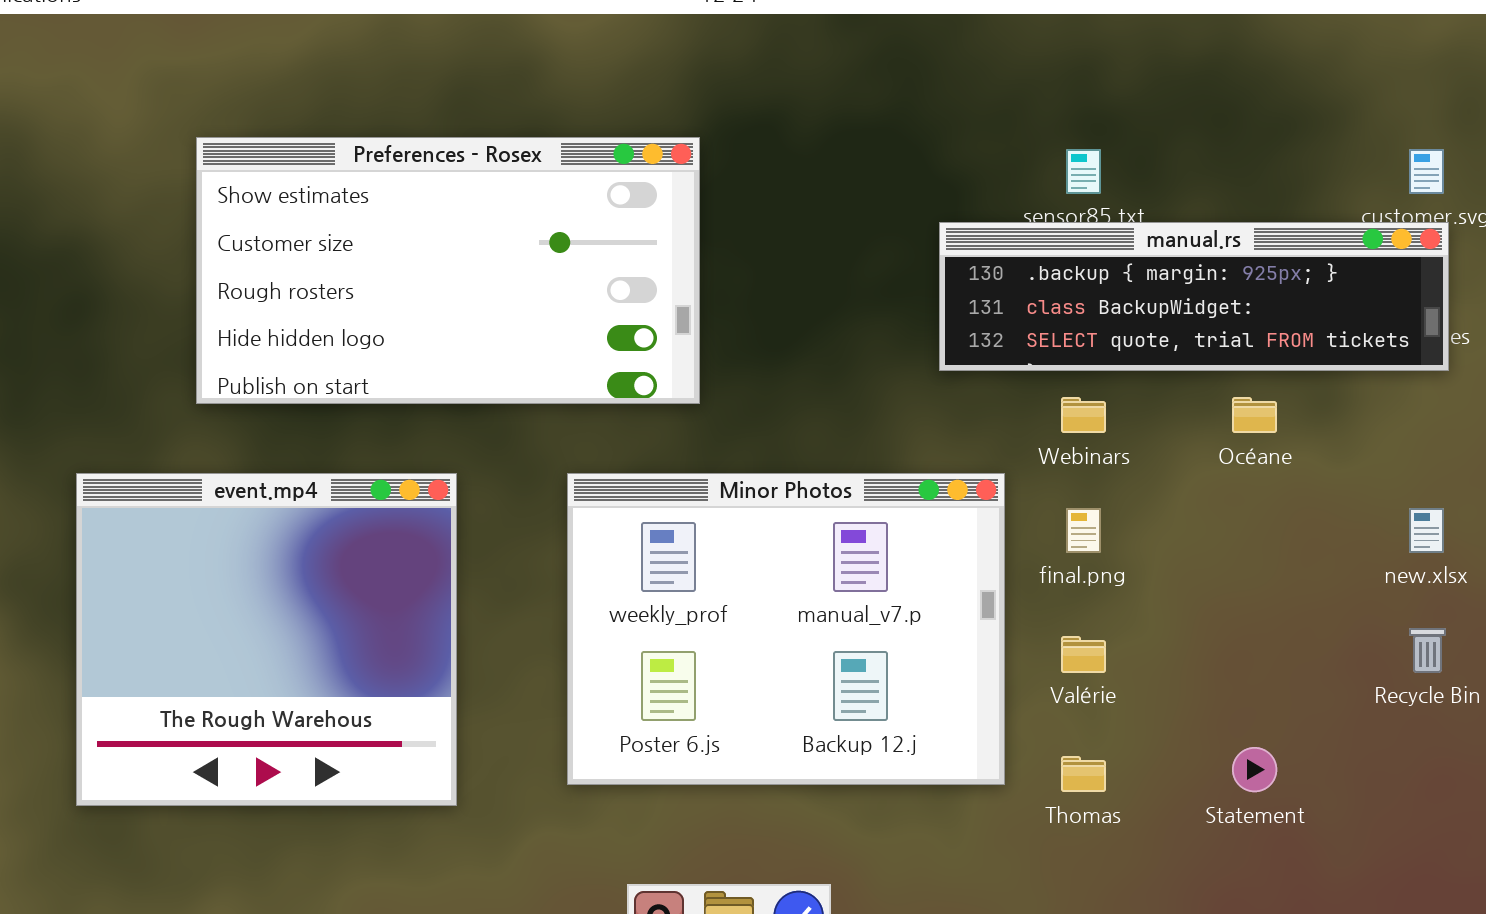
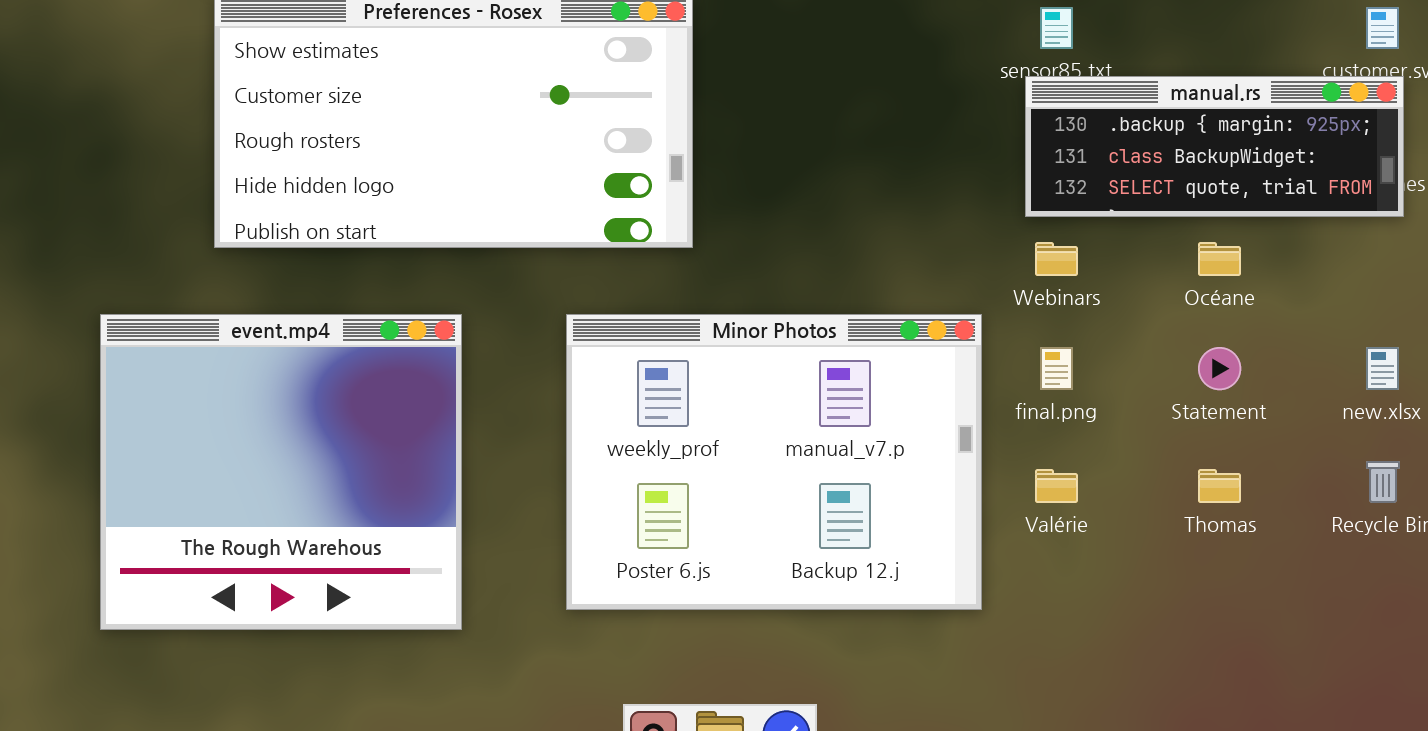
manual.rs: [939,222,1449,371] -> [1025,76,1404,217], resized
Statement: [1232,747,1277,792] -> [1198,347,1241,390], moved
Thomas: [1061,756,1106,792] -> [1198,469,1241,503], moved

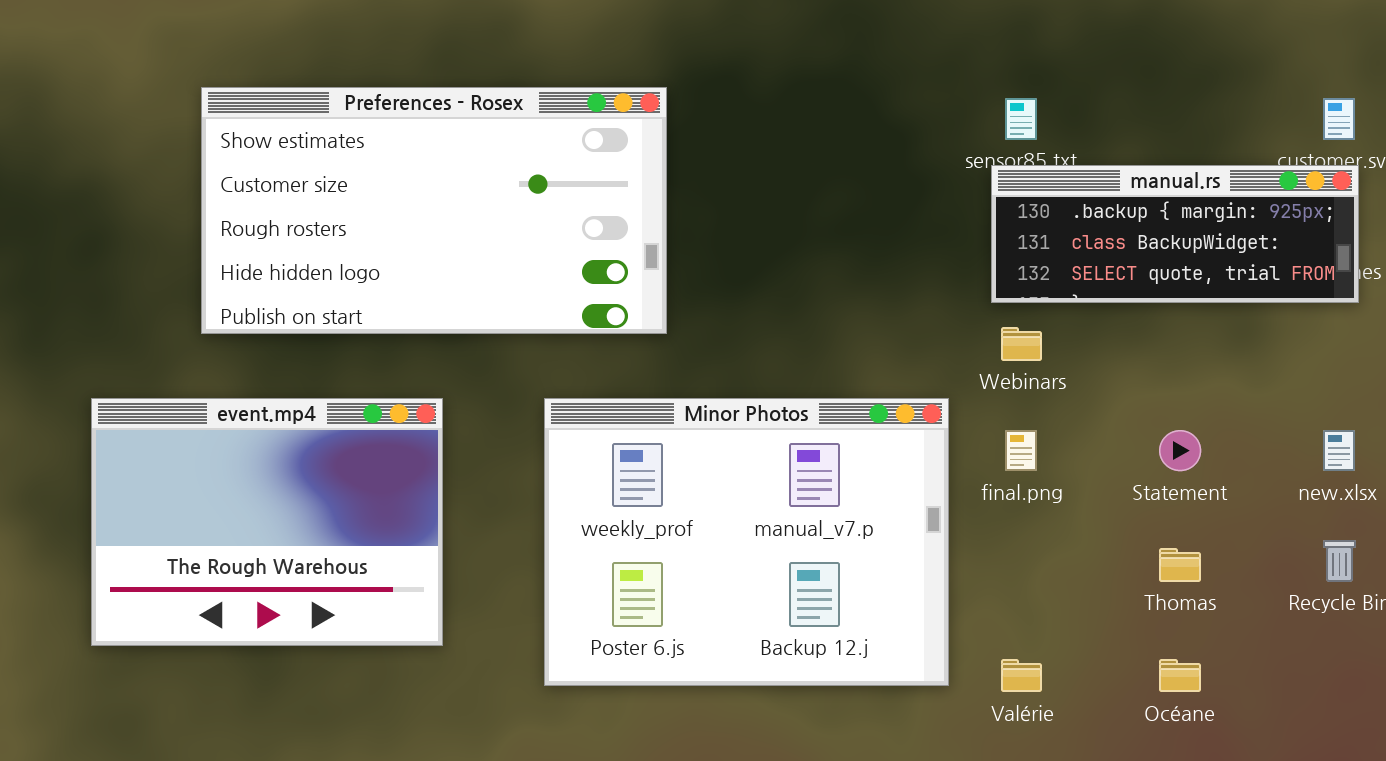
Océane: [1198,242,1241,276] -> [1159,659,1201,692], moved
event.mp4: [100,314,462,630] -> [91,398,443,646], resized
Valérie: [1035,469,1078,503] -> [1001,659,1042,692], moved

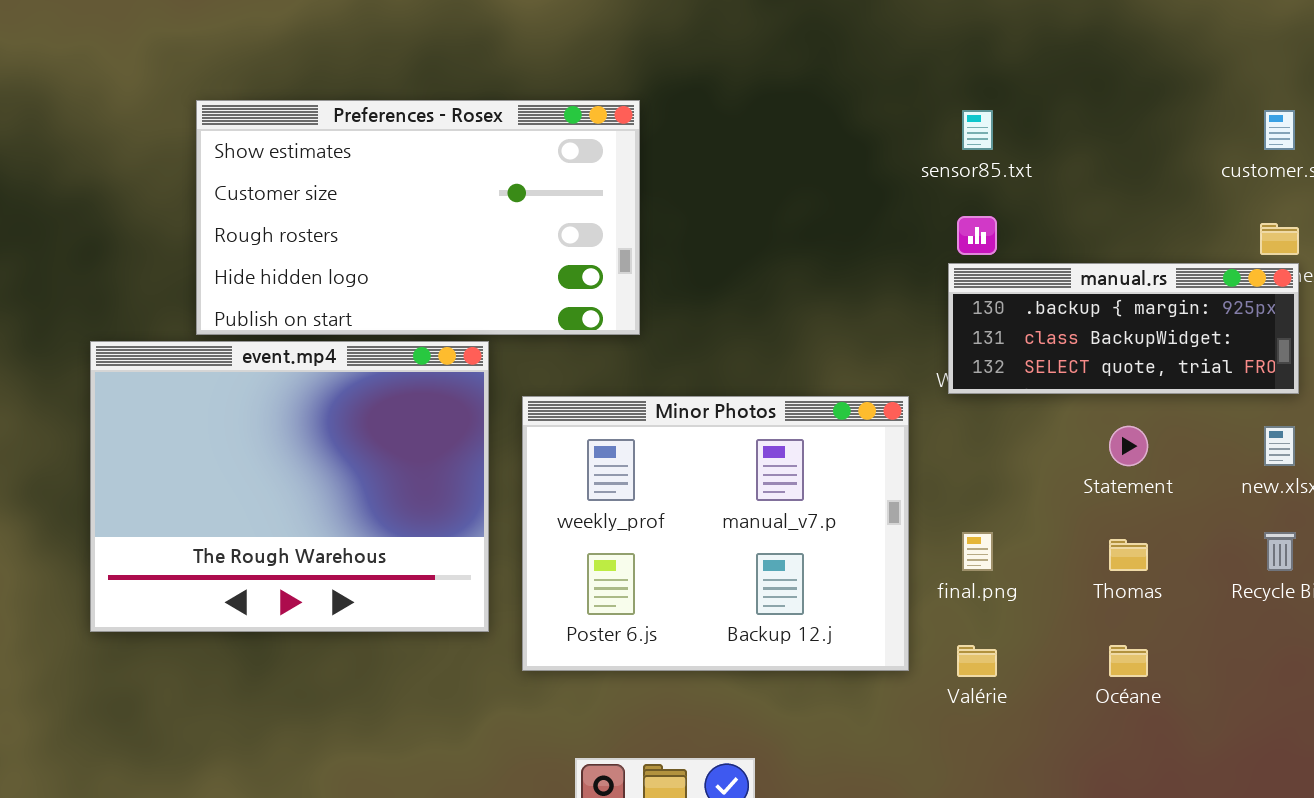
manual.rs: [991,165,1359,303] -> [948,263,1299,394], moved
event.mp4: [91,398,443,646] -> [90,341,489,632], resized
final.png: [1005,430,1037,471] -> [962,532,993,571], moved

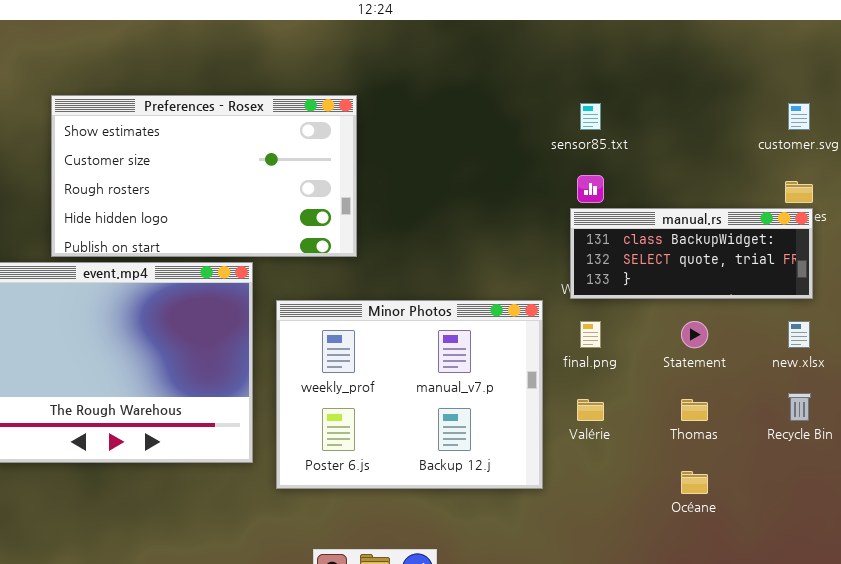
manual.rs: [948,263,1299,394] -> [570,208,813,299], scrolled down 1 row
final.png: [962,532,993,571] -> [580,321,601,348], moved
Valérie: [957,645,997,677] -> [577,399,604,421], moved

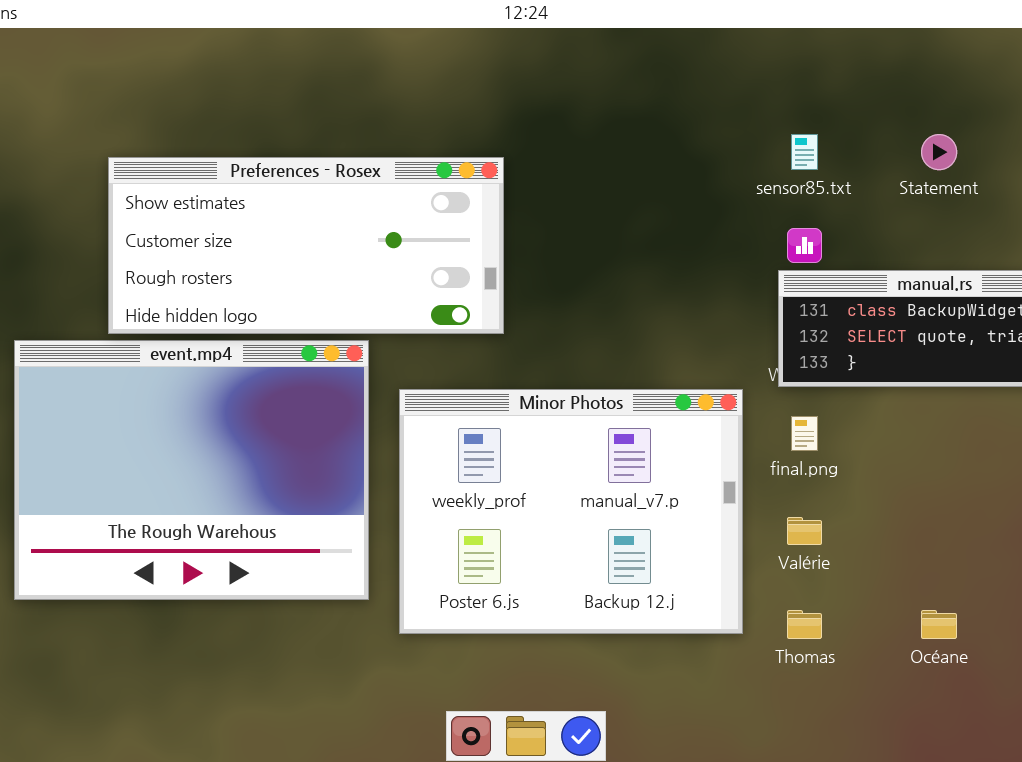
Preferences - Rosex: [51,95,357,257] -> [108,157,504,334], resized
Statement: [681,321,708,348] -> [921,134,957,170], moved
Thomas: [681,399,708,421] -> [787,610,822,639], moved

